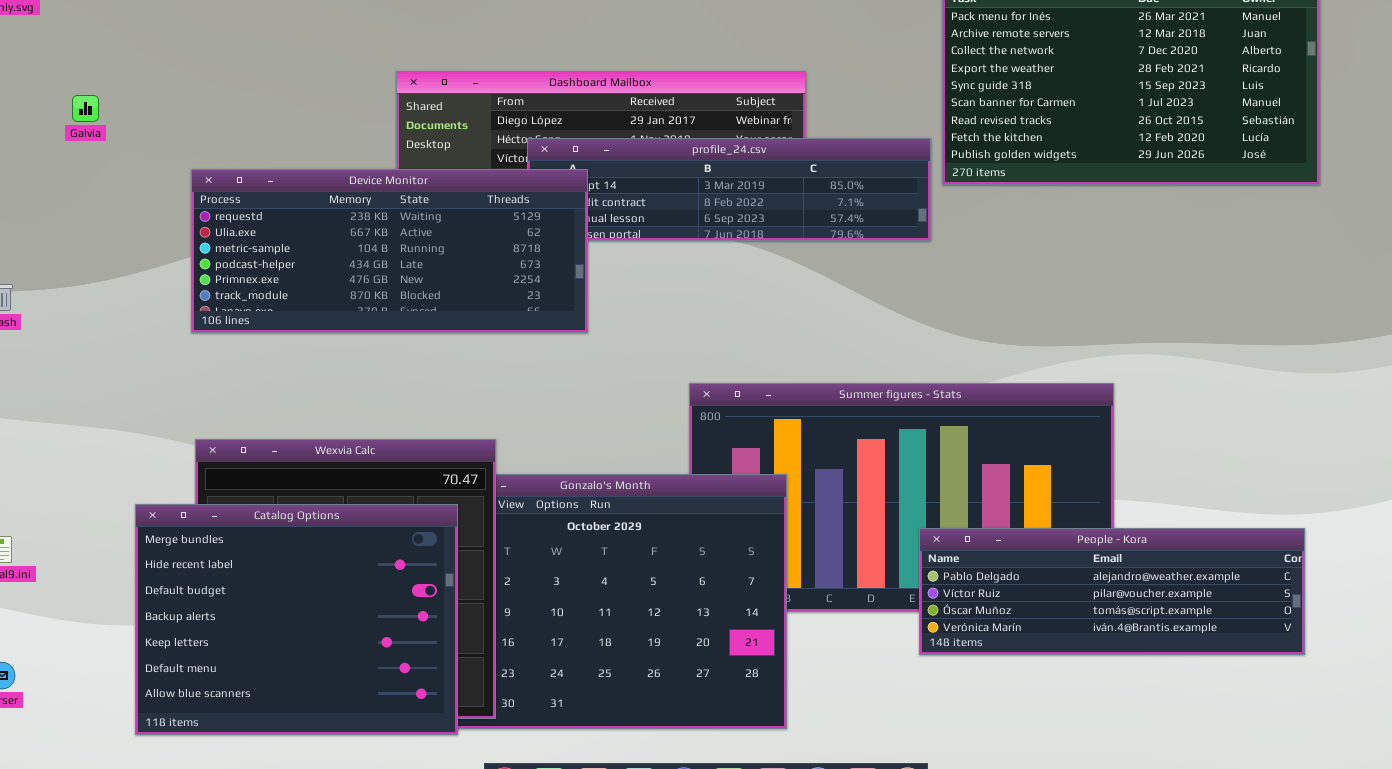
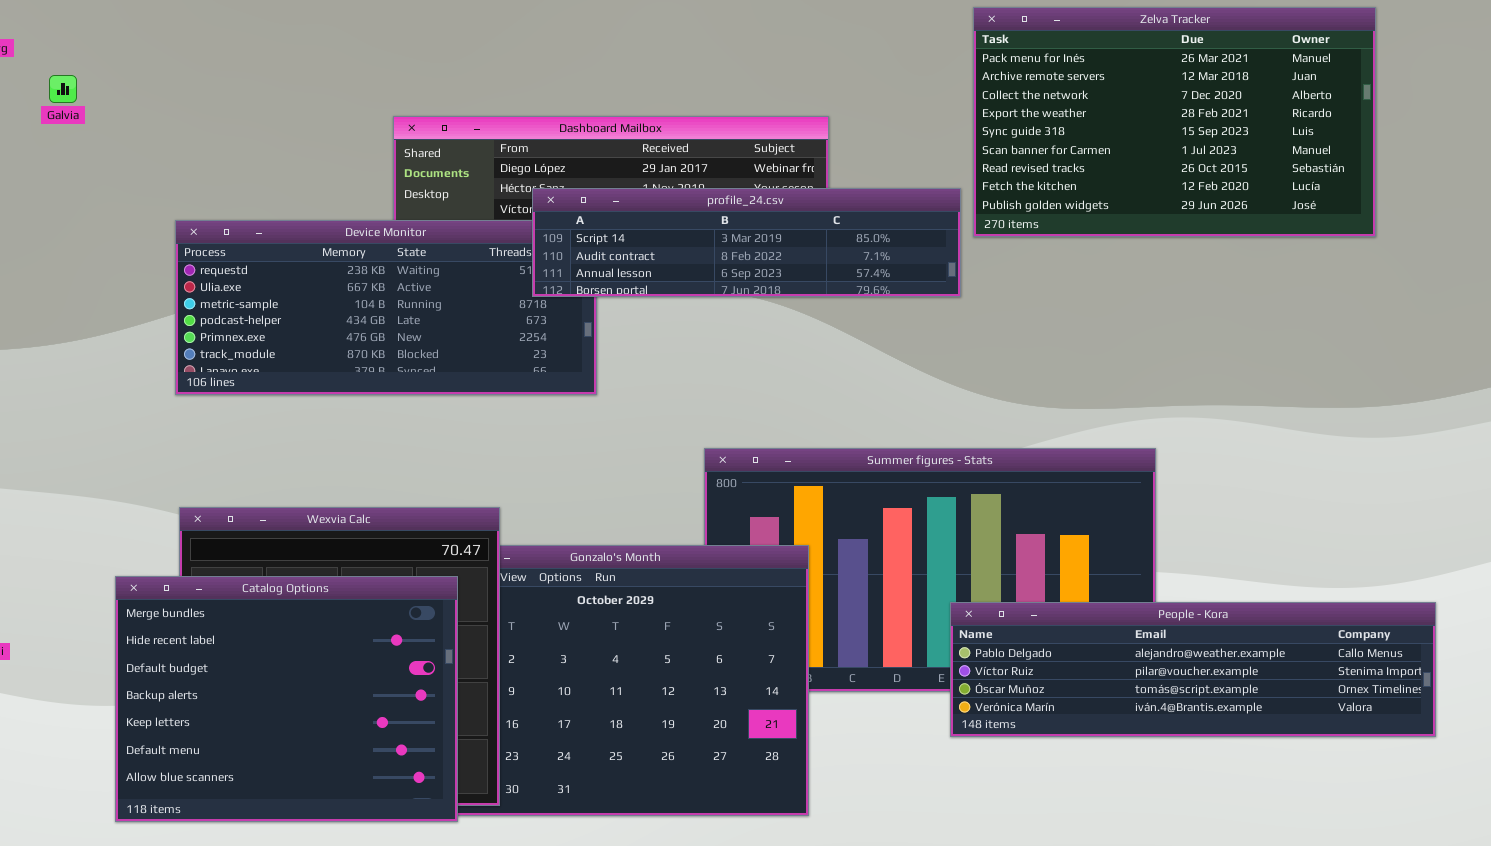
Galvia: [72,95,99,122] -> [49,75,77,103], moved
profile_24.csv: [527,138,931,241] -> [532,188,961,297], raised
People - Kora: [919,528,1305,655] -> [950,602,1436,737], resized

